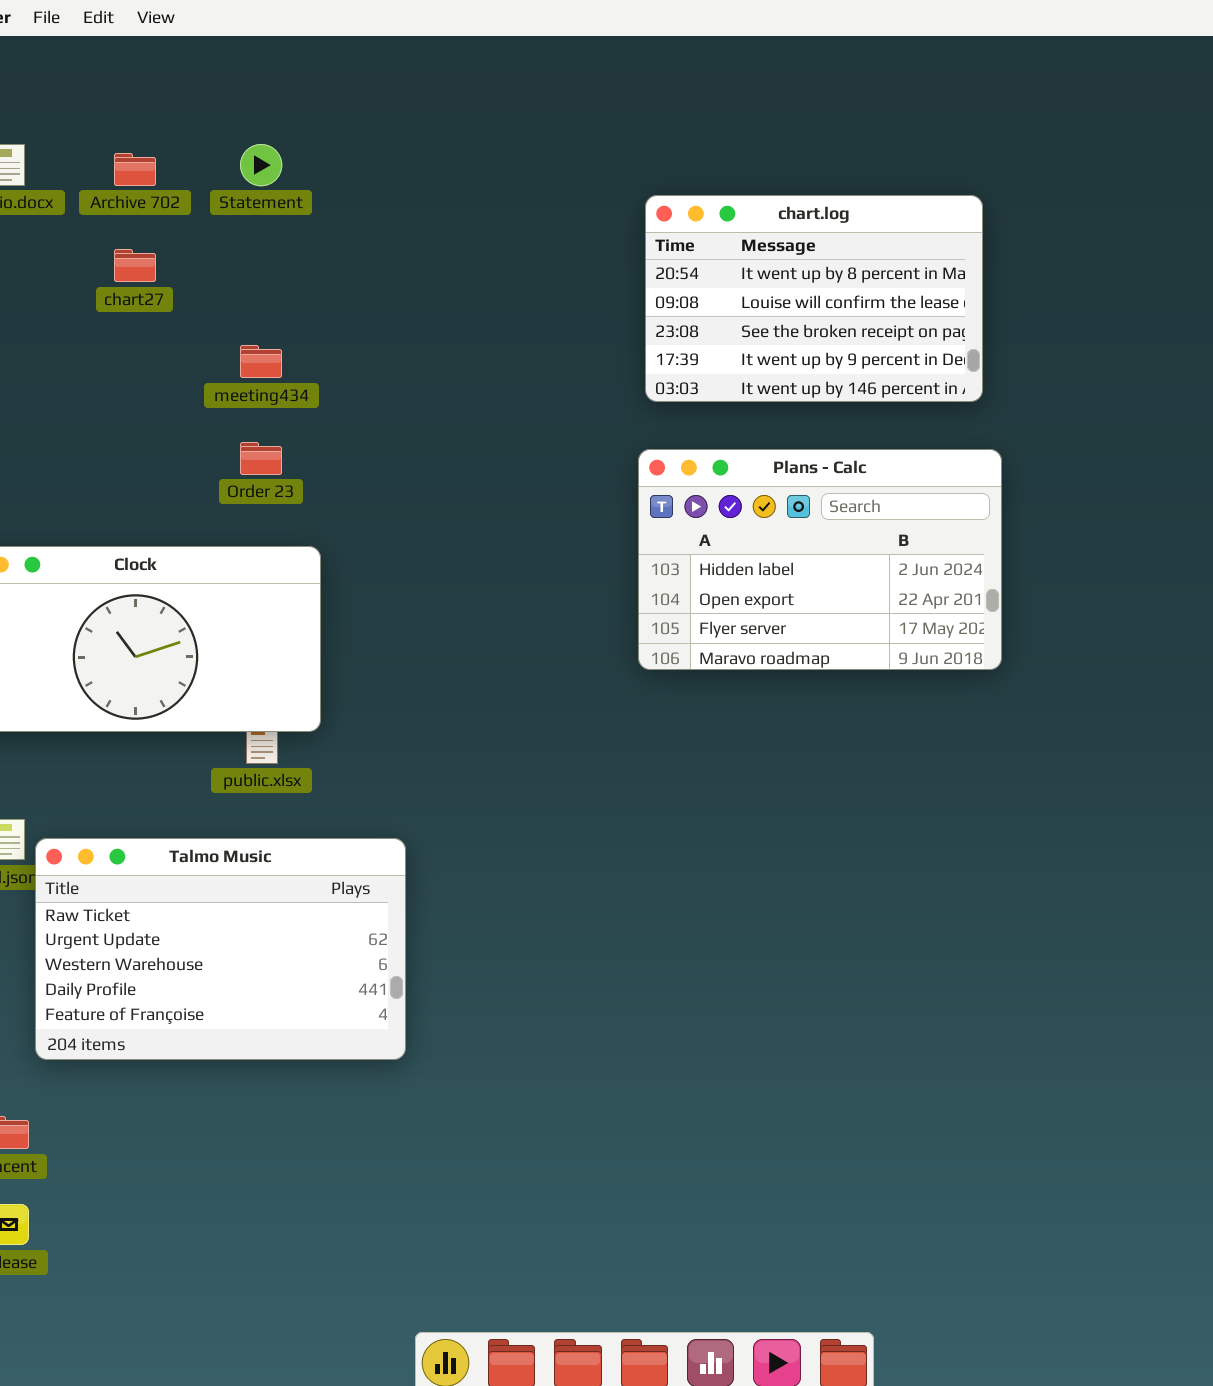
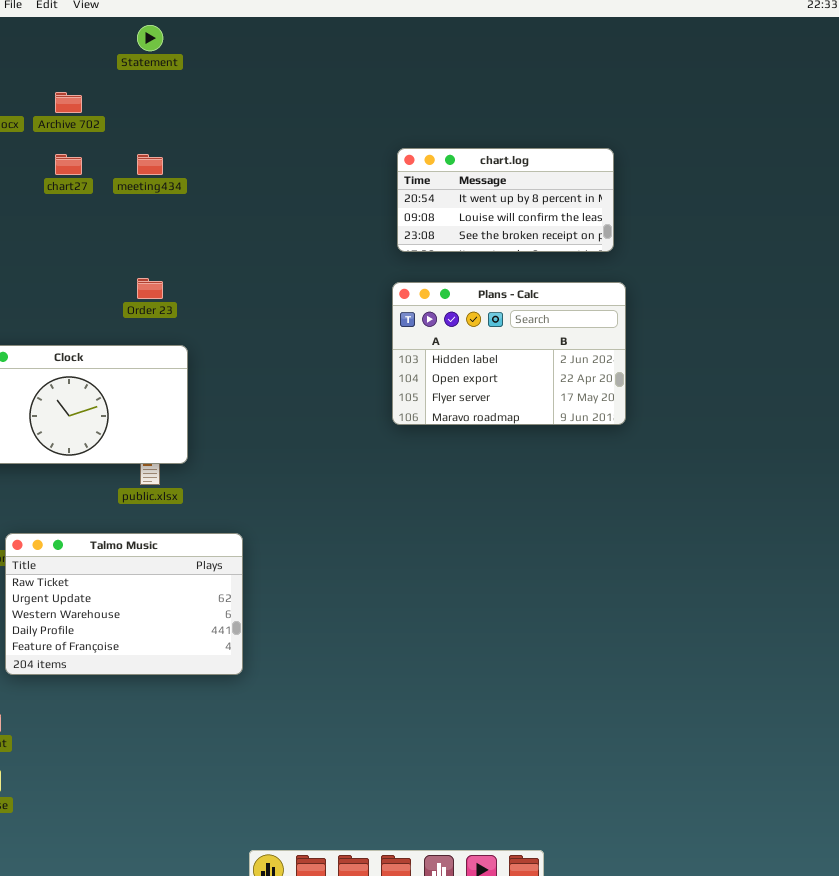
Statement: [240,144,282,186] -> [137,25,163,51], moved
chart.log: [645,195,983,402] -> [397,148,614,252], resized
meeting434: [240,345,282,378] -> [137,154,163,175], moved

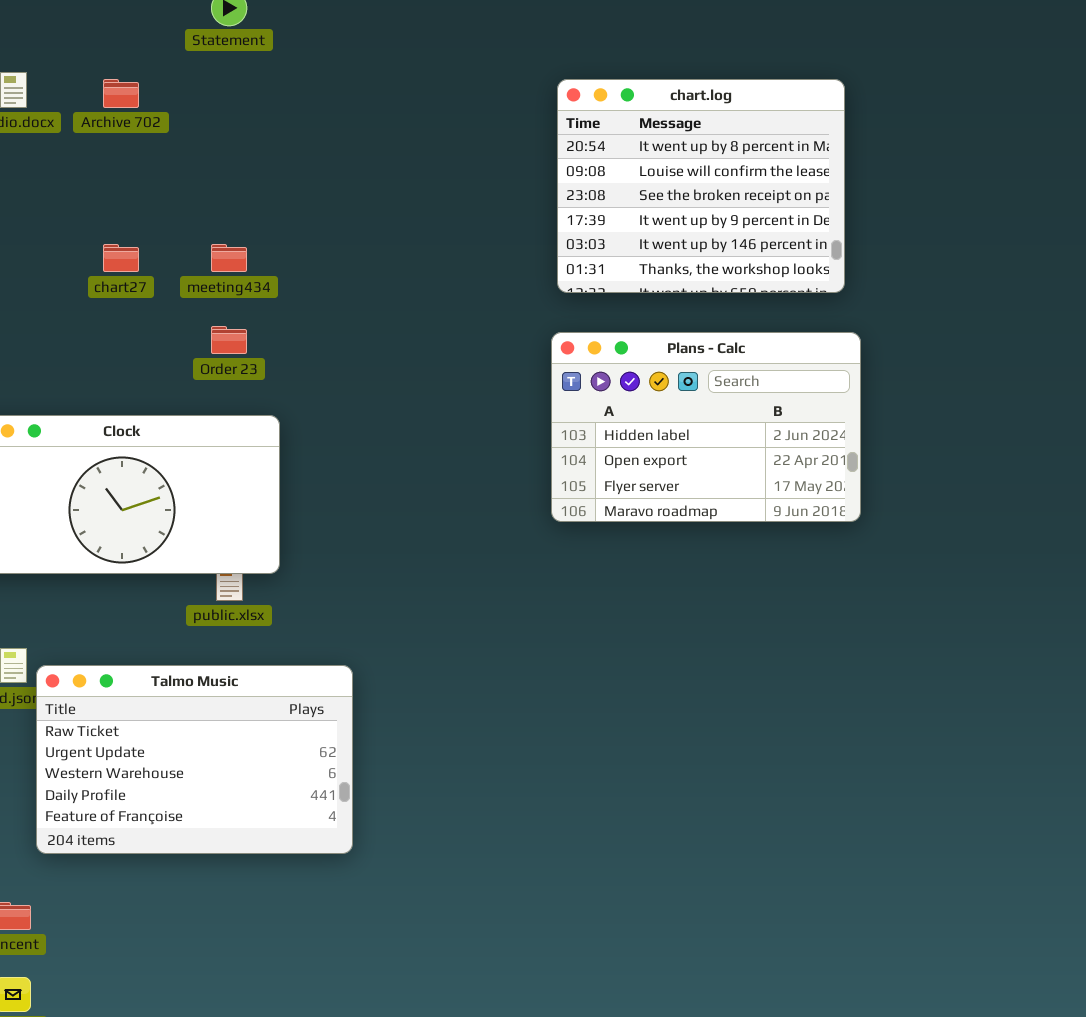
chart.log: [397,148,614,252] -> [557,79,845,293], resized
chart27: [55,154,82,175] -> [103,244,139,272], moved
meeting434: [137,154,163,175] -> [211,244,247,272], moved

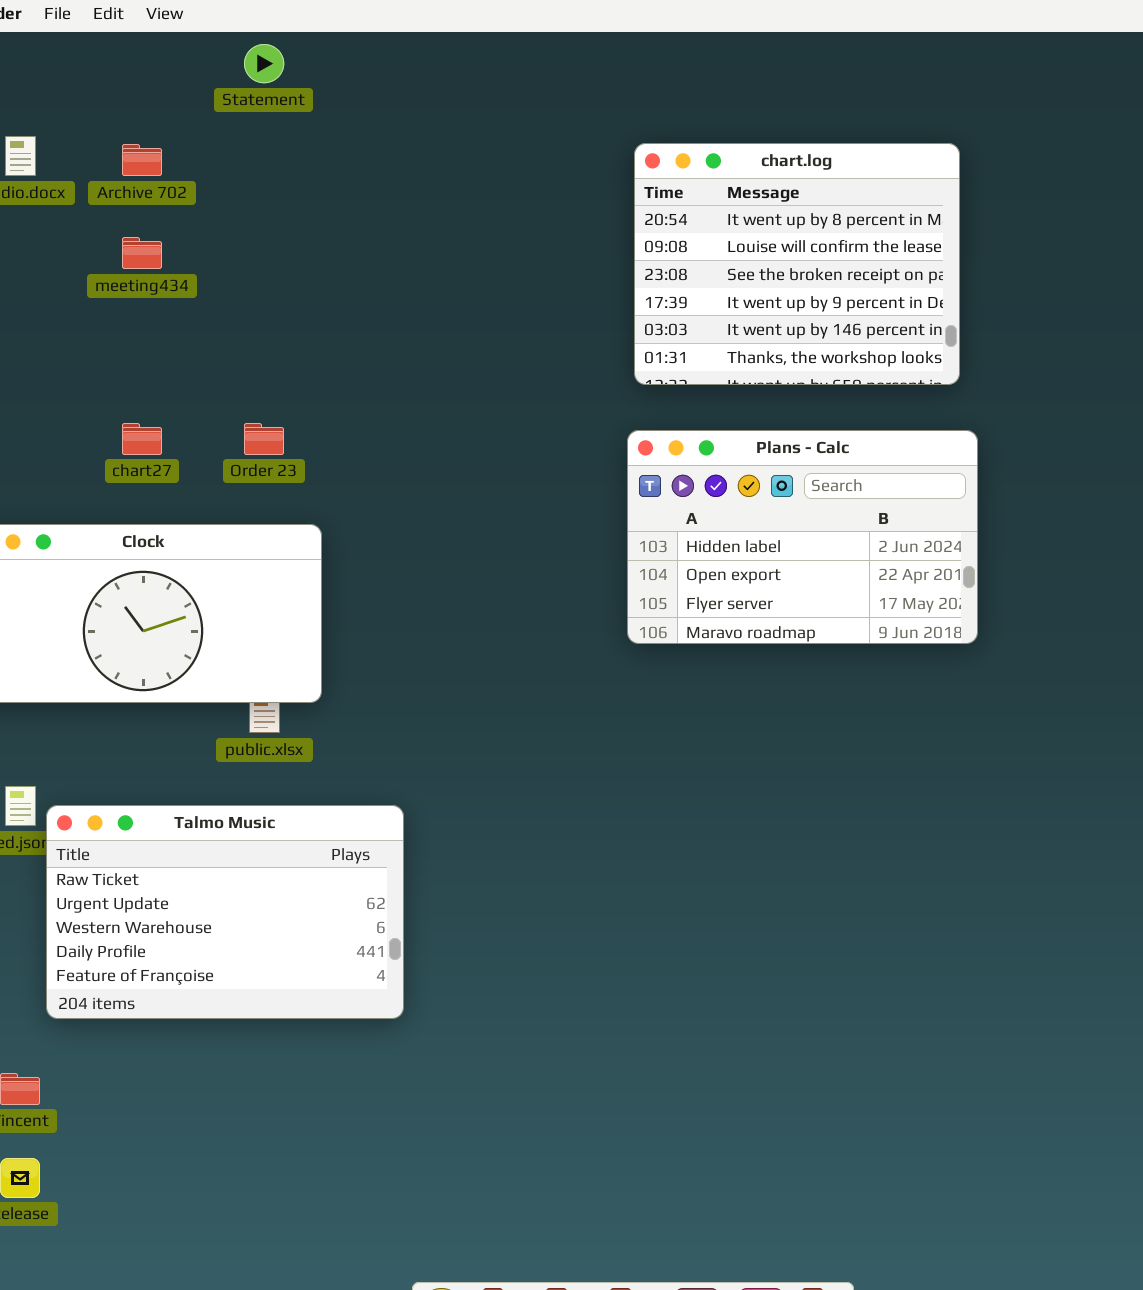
chart27: [103,244,139,272] -> [122,423,162,455], moved
meeting434: [211,244,247,272] -> [122,237,162,269], moved

